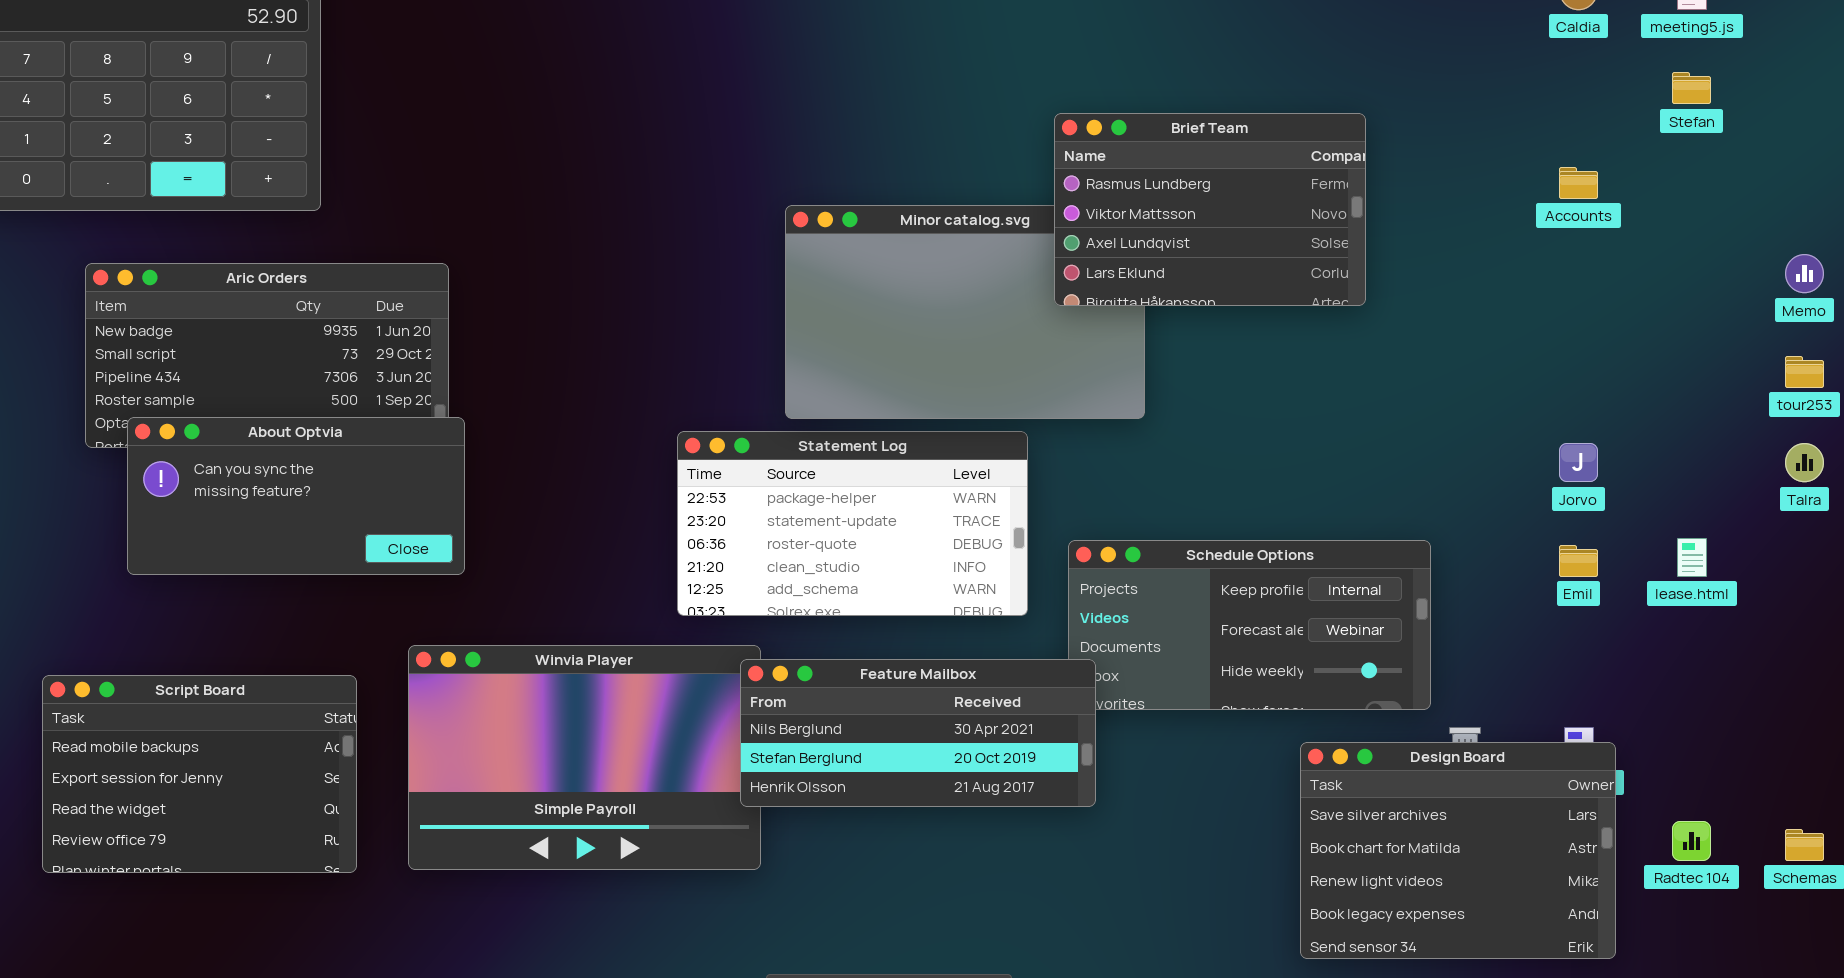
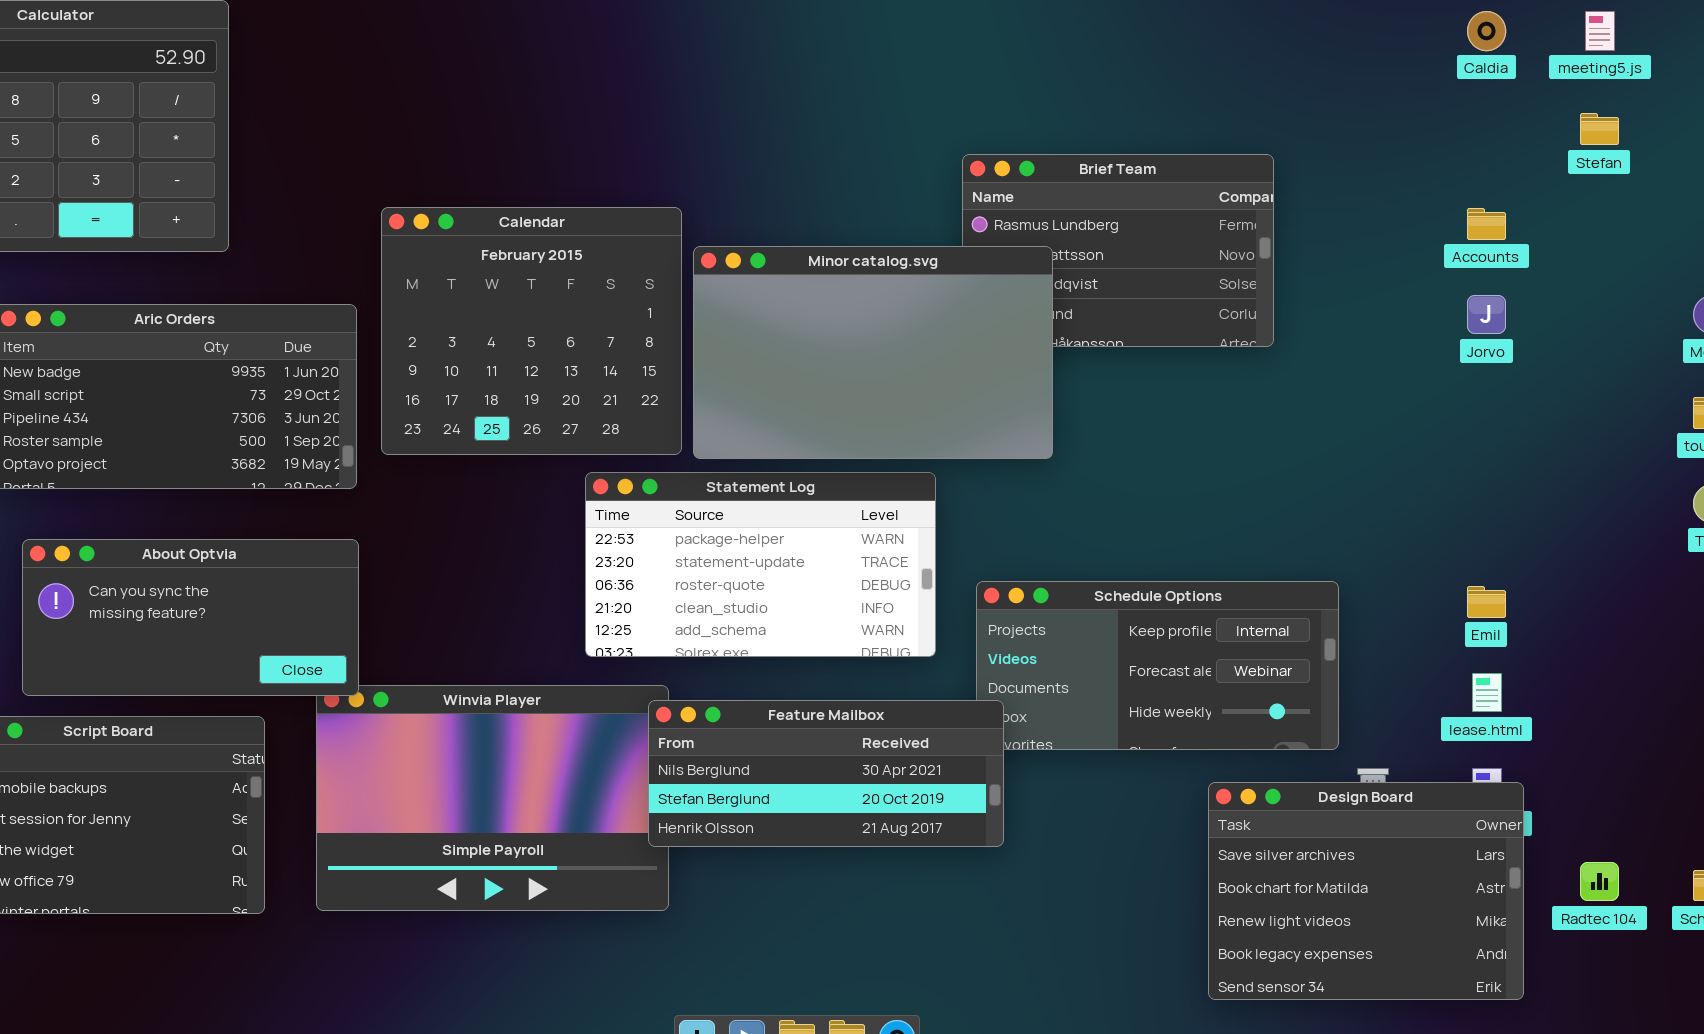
Calendar: none -> [381,207,682,455], opened
Minor catalog.svg: [785,205,1145,419] -> [693,246,1053,459], raised
About Optvia: [127,417,465,575] -> [22,539,359,696], moved
Jorvo: [1559,443,1598,482] -> [1467,295,1506,334], moved
lease.html: [1677,538,1707,577] -> [1472,673,1502,712], moved

